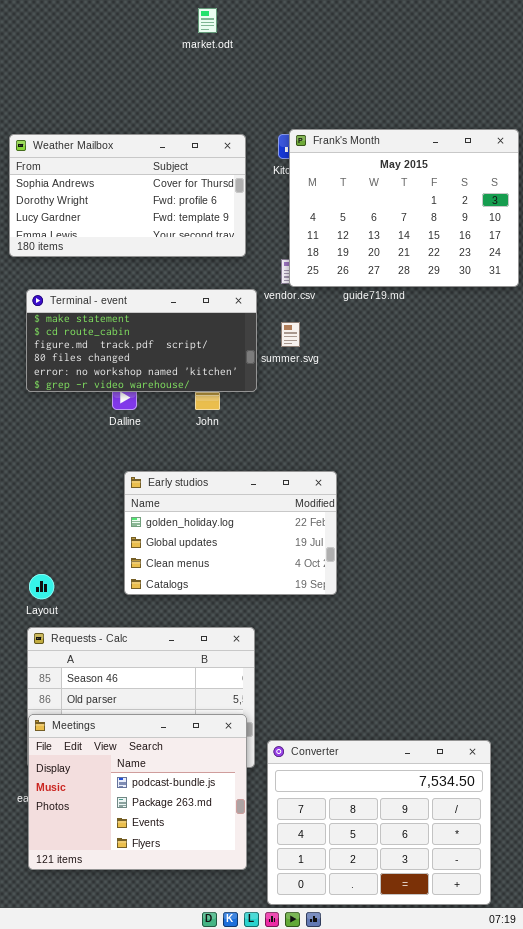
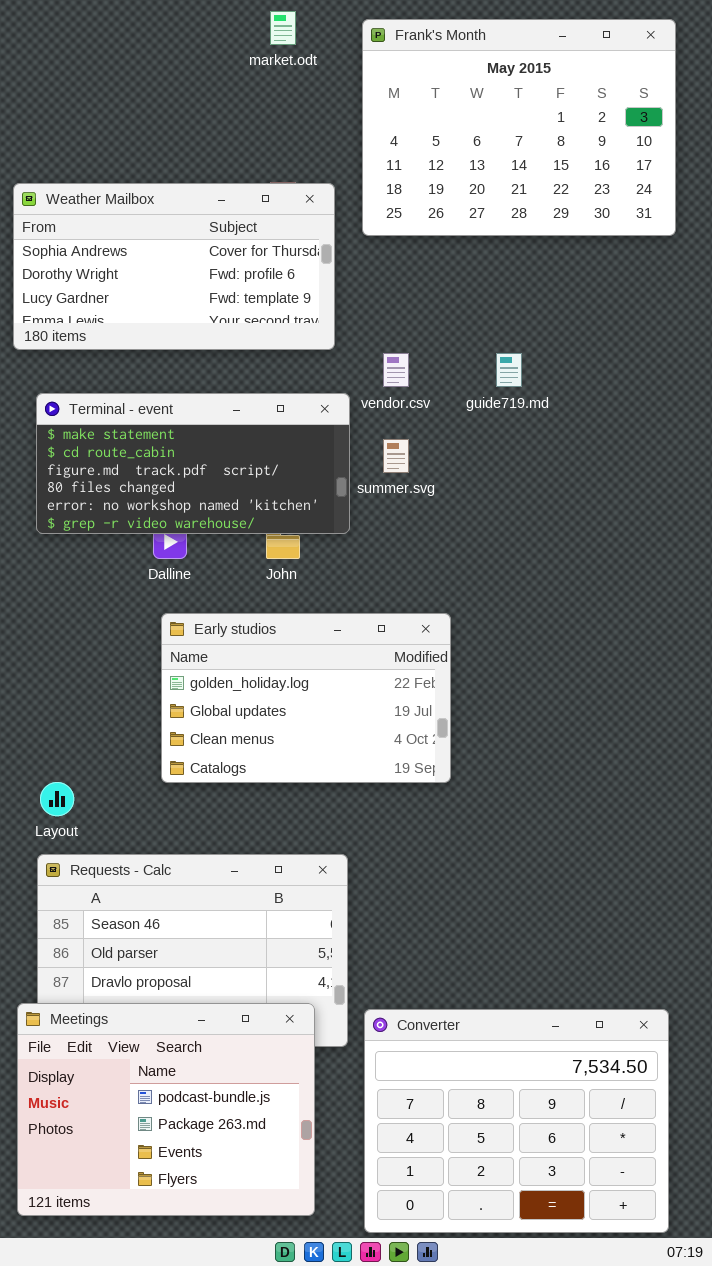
Frank's Month: [289,129,519,287] -> [362,19,676,236], moved
Early studios: [124,471,337,595] -> [161,613,451,783], moved
Meetings: [28,714,247,870] -> [17,1003,315,1216], moved

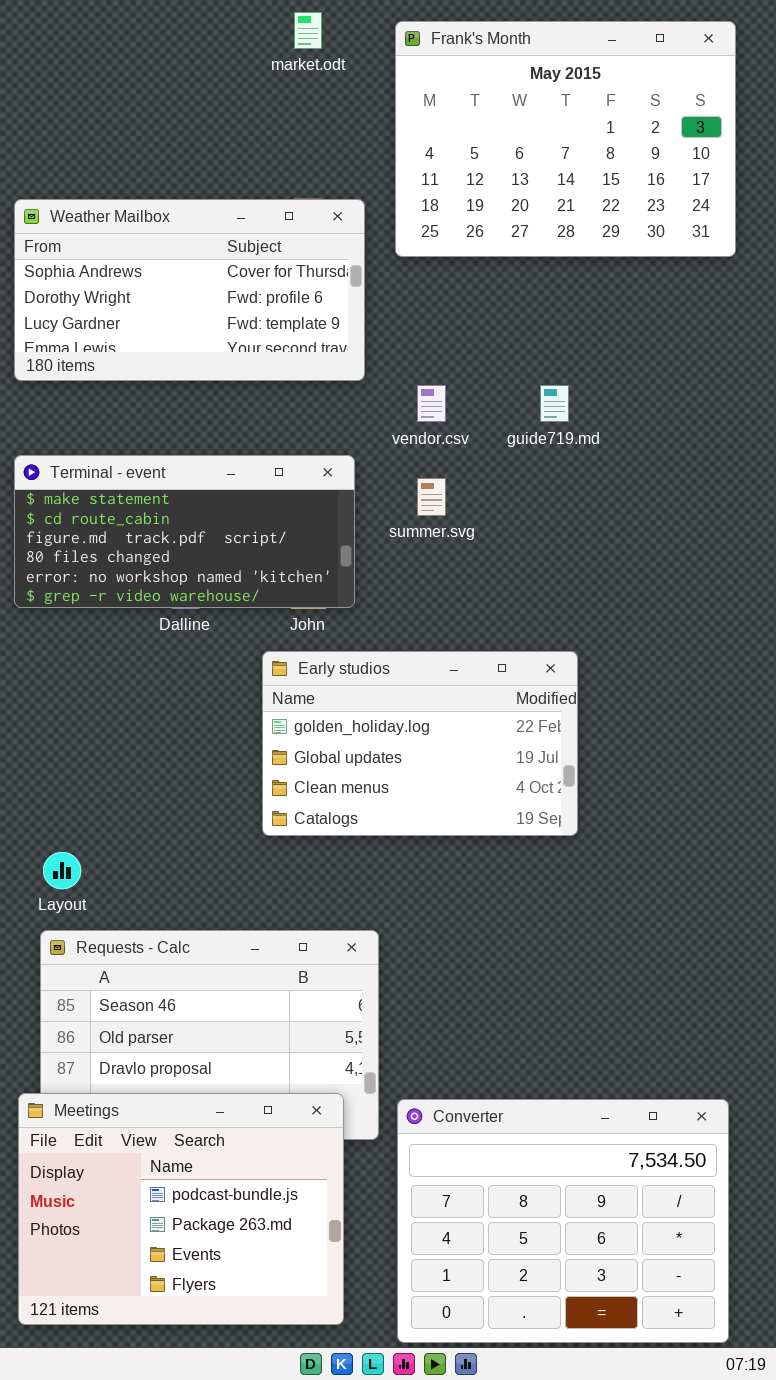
Terminal - event: [36,393,350,534] -> [14,455,355,608], moved
Early studios: [161,613,451,783] -> [262,651,578,836], moved

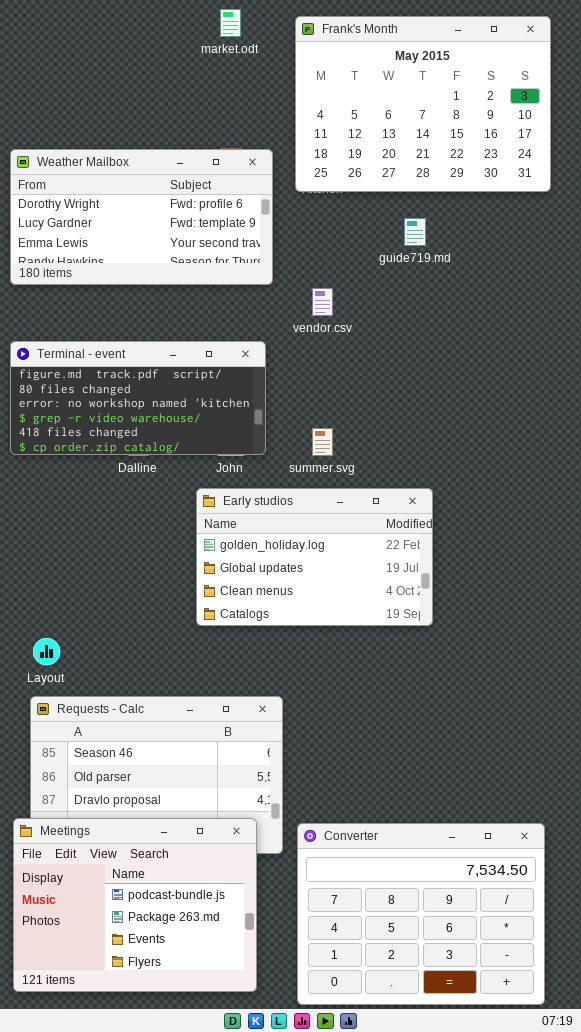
Weather Mailbox: [14,199,365,381] -> [10,149,273,285], scrolled down 1 row
guide719.md: [540,385,569,422] -> [404,218,426,246], moved
Terminal - event: [14,455,355,608] -> [10,341,266,455], scrolled down 2 rows
summer.svg: [417,478,446,516] -> [312,428,333,456], moved

